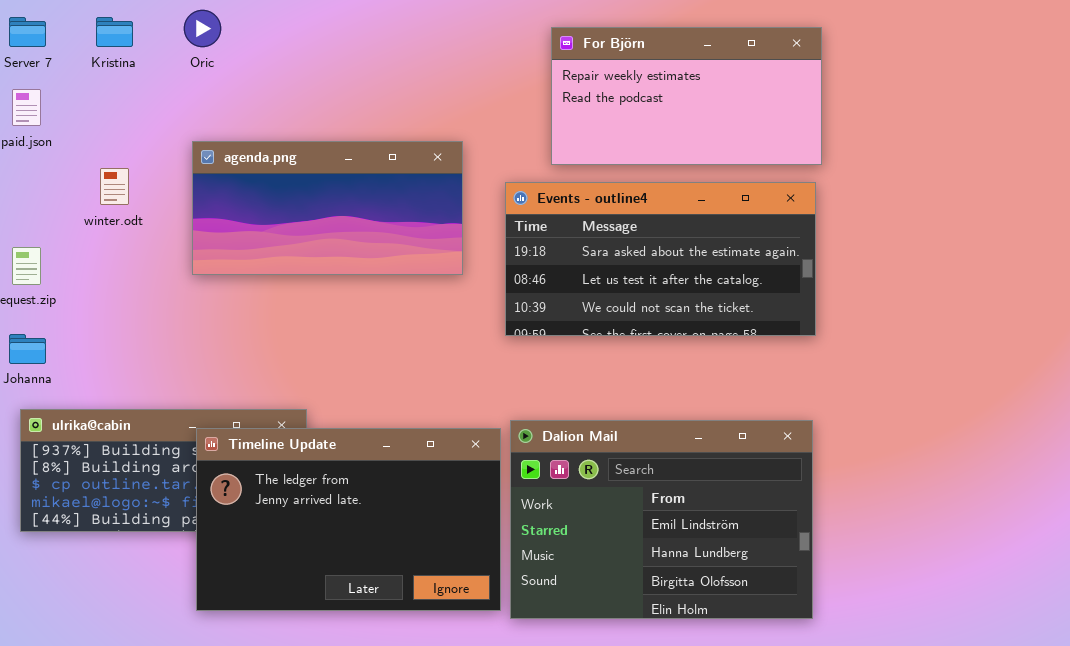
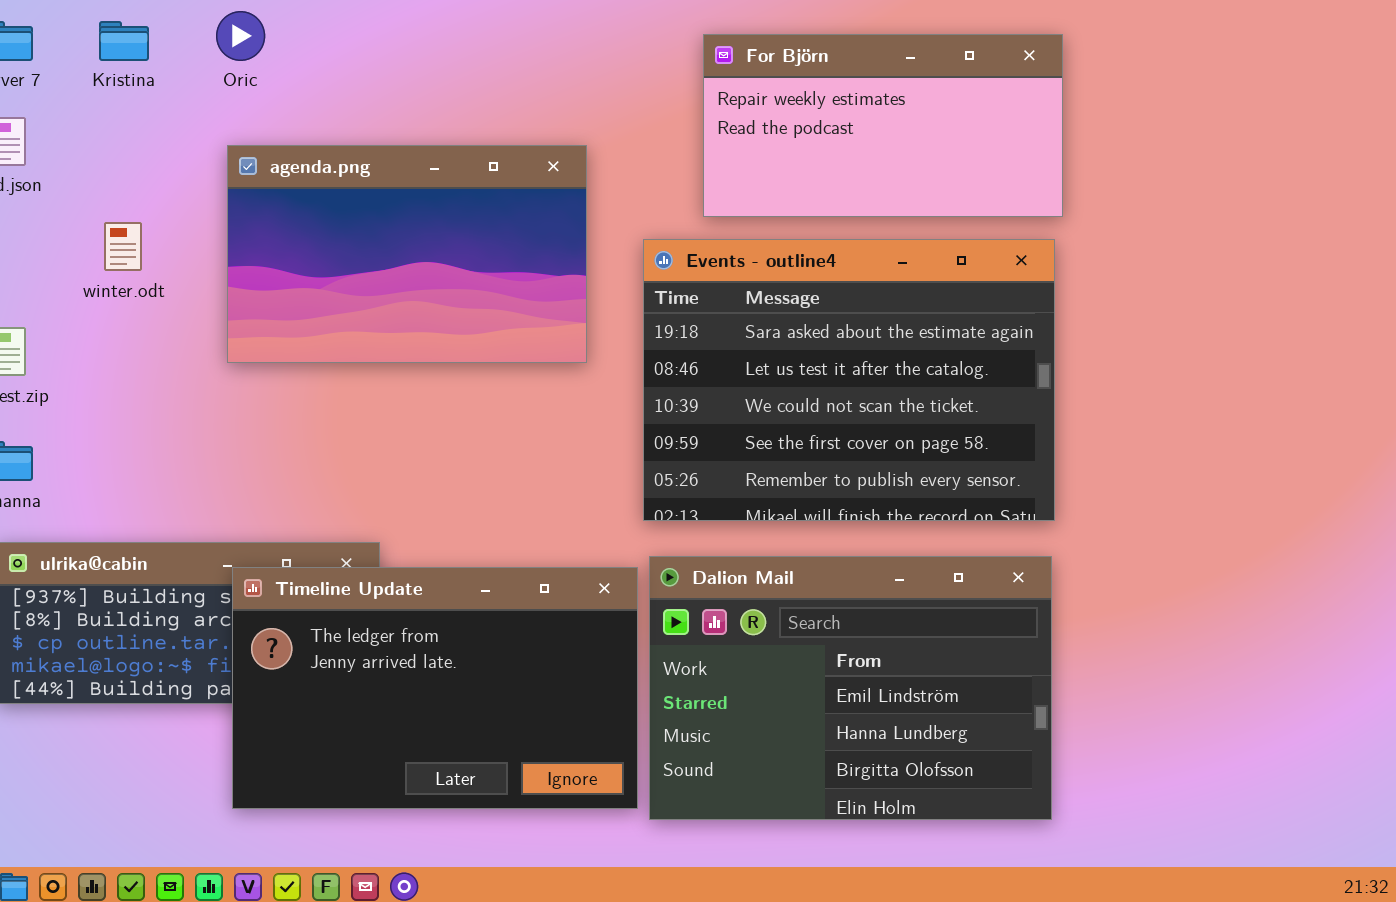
agenda.png: [192,141,463,275] -> [227,145,587,363], resized
Events - outline4: [505,182,816,336] -> [643,239,1055,521], resized

